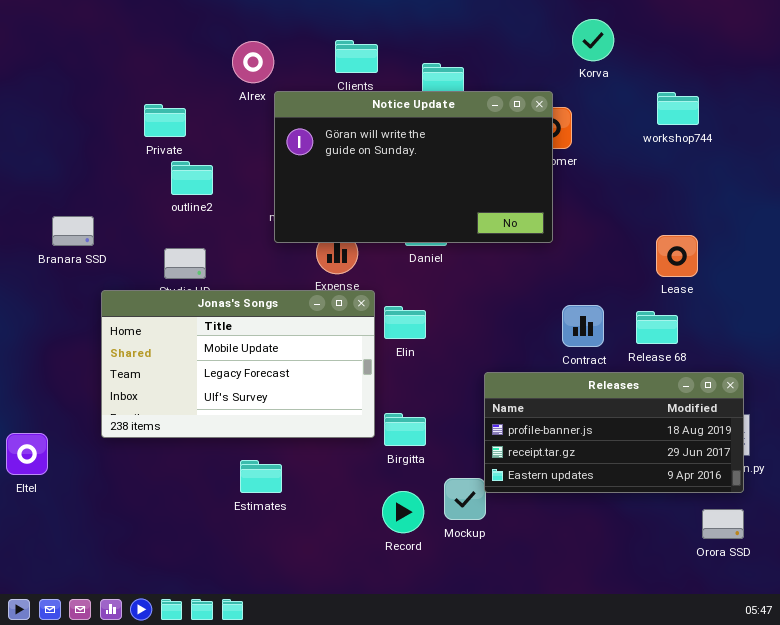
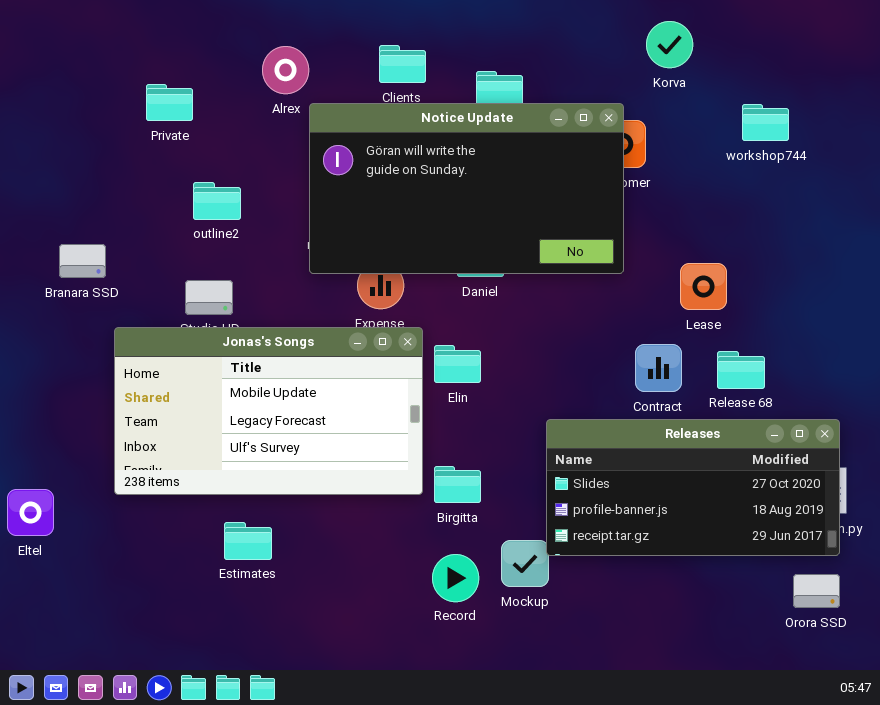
Private: [144,104,186,137] -> [146,84,193,121], moved
Lease: [656,235,698,277] -> [680,263,727,310], moved
Releases: [484,372,744,493] -> [546,419,840,556], scrolled up 1 row
Estimates: [240,460,282,493] -> [224,522,272,560], moved

